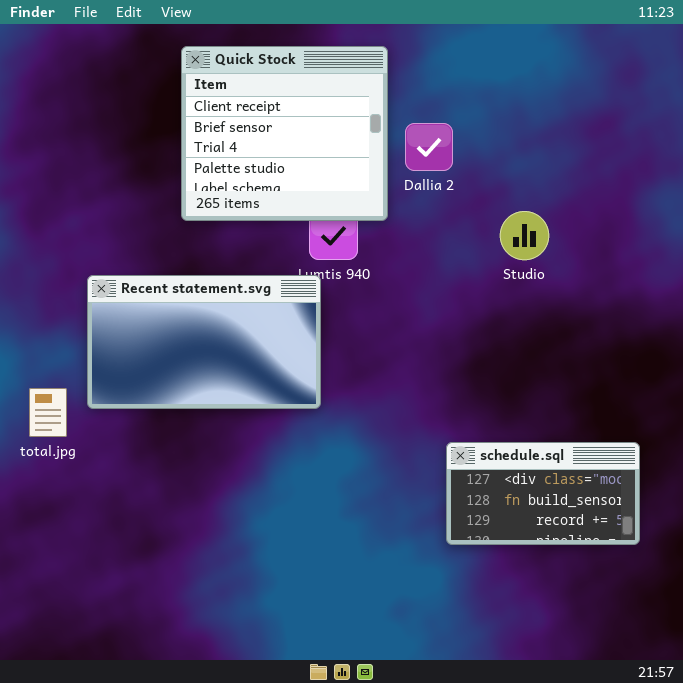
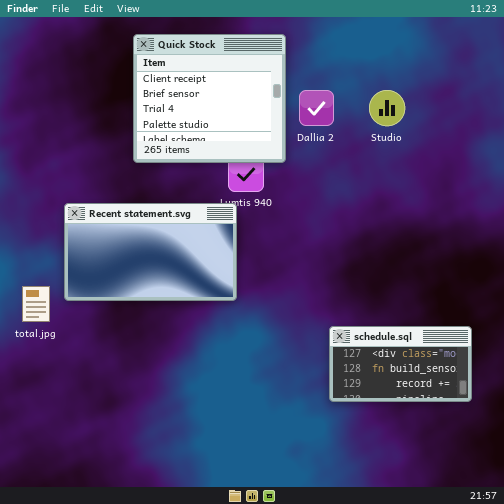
Studio: [500,211,549,260] -> [369,90,405,126], moved

